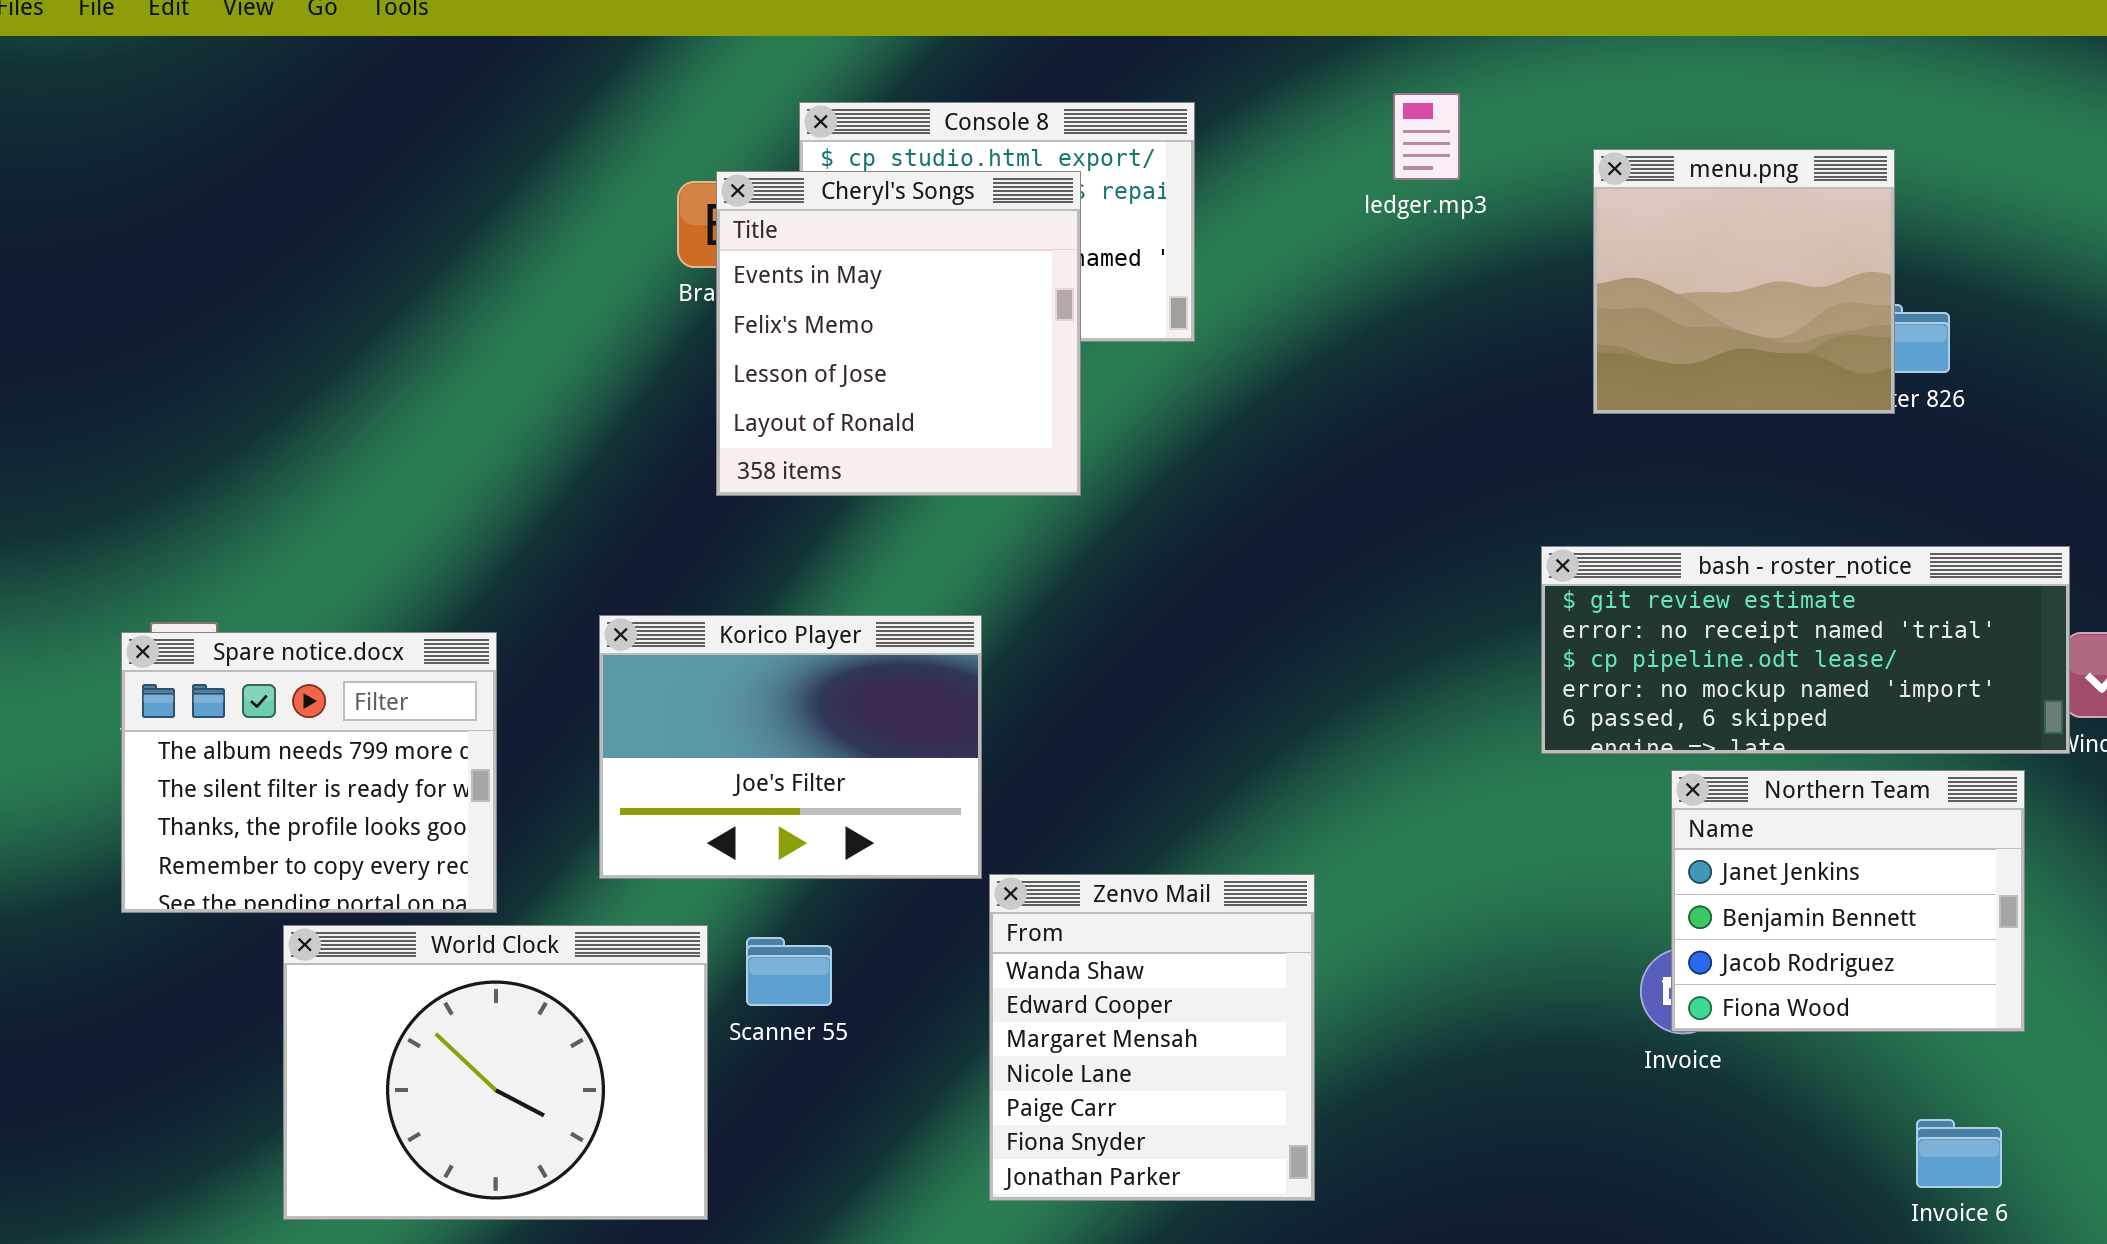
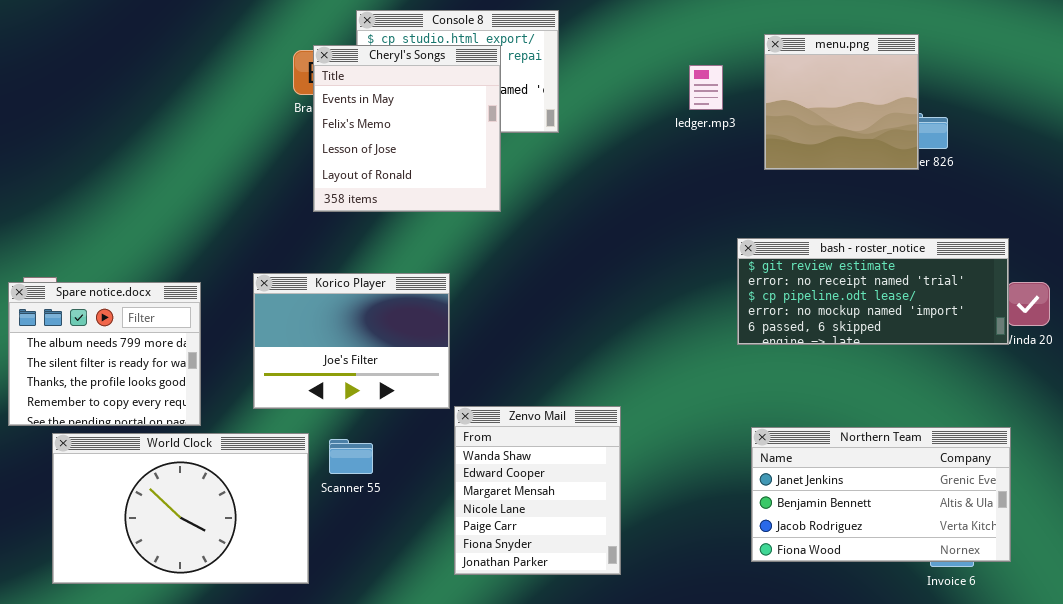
ledger.mp3: [1393,93,1460,180] -> [689,65,723,110], moved
Northern Team: [1671,770,2025,1032] -> [751,427,1011,562], moved, resized
World Clock: [283,925,708,1220] -> [52,433,309,584], resized

